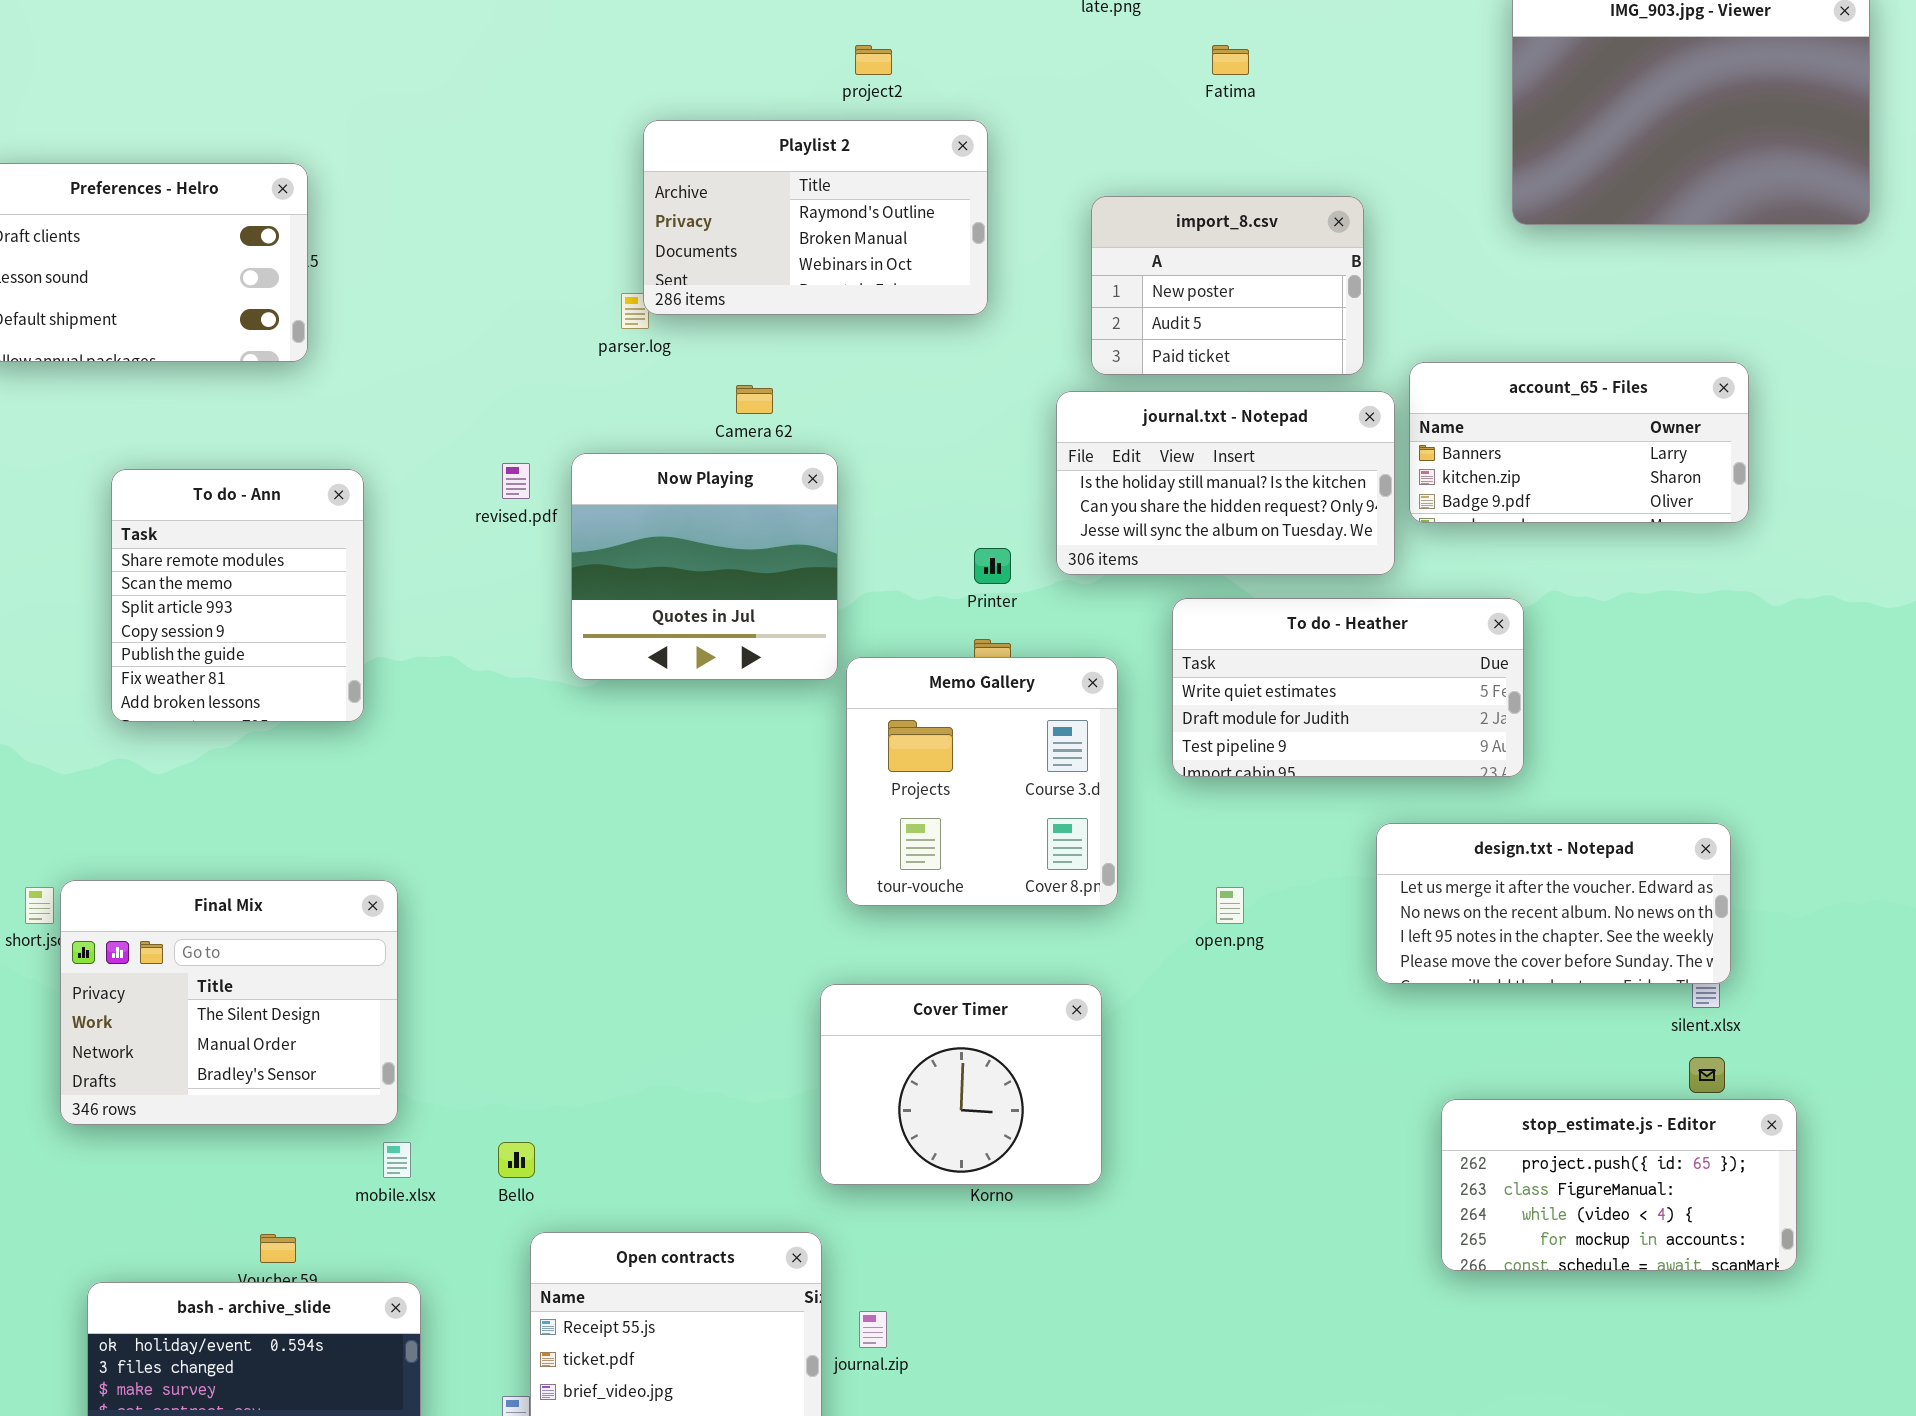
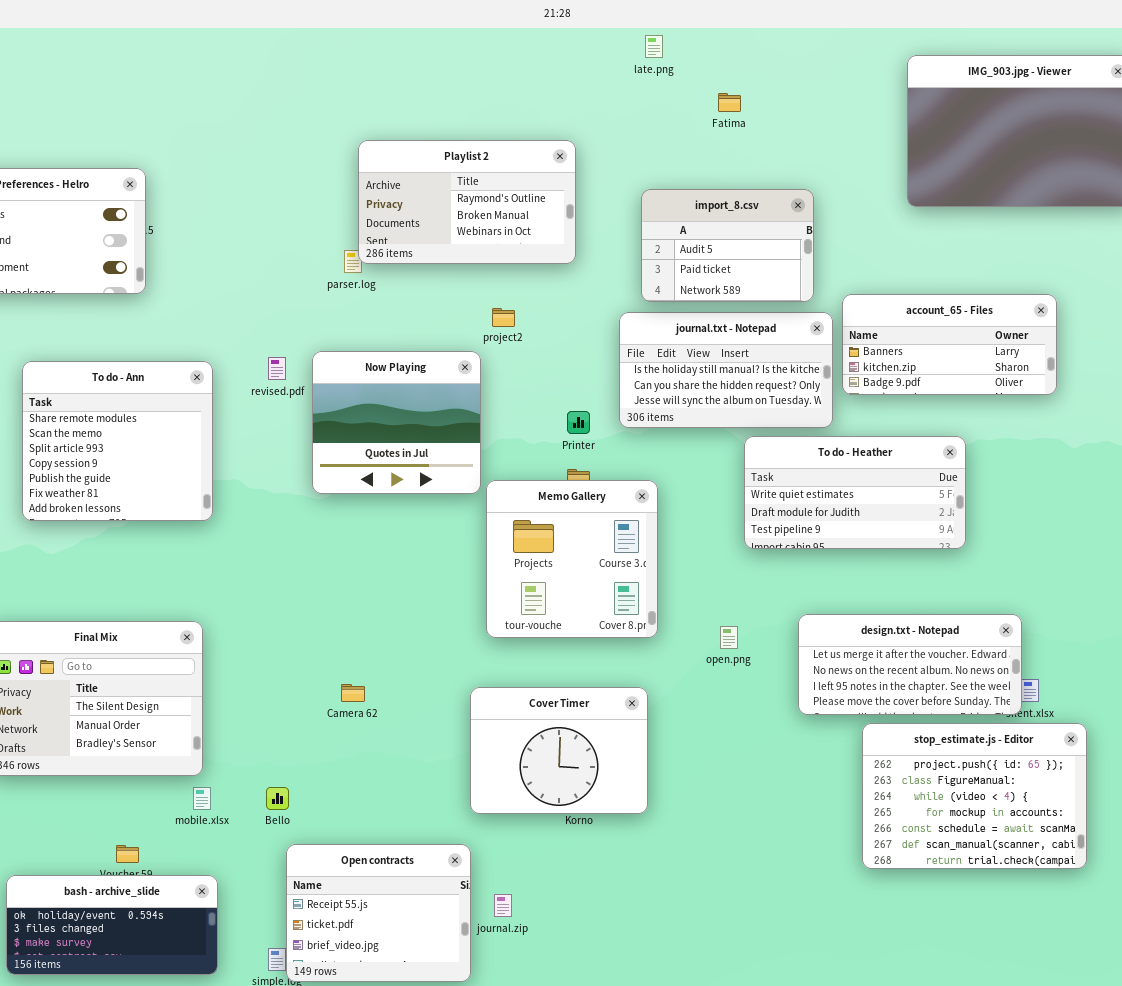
project2: [855,45,892,75] -> [492,308,515,327], moved
import_8.csv: [1091,196,1364,375] -> [641,189,814,302], scrolled down 1 row
Camera 62: [736,385,773,414] -> [341,684,365,702], moved
To do - Ann: [111,469,364,722] -> [22,361,213,521], resized
To do - Heather: [1172,598,1524,777] -> [744,436,966,549], moved
design.txt - Notepad: [1376,823,1731,984] -> [798,614,1022,715], moved
stop_estimate.js - Editor: [1441,1099,1797,1271] -> [862,723,1087,869], resized

